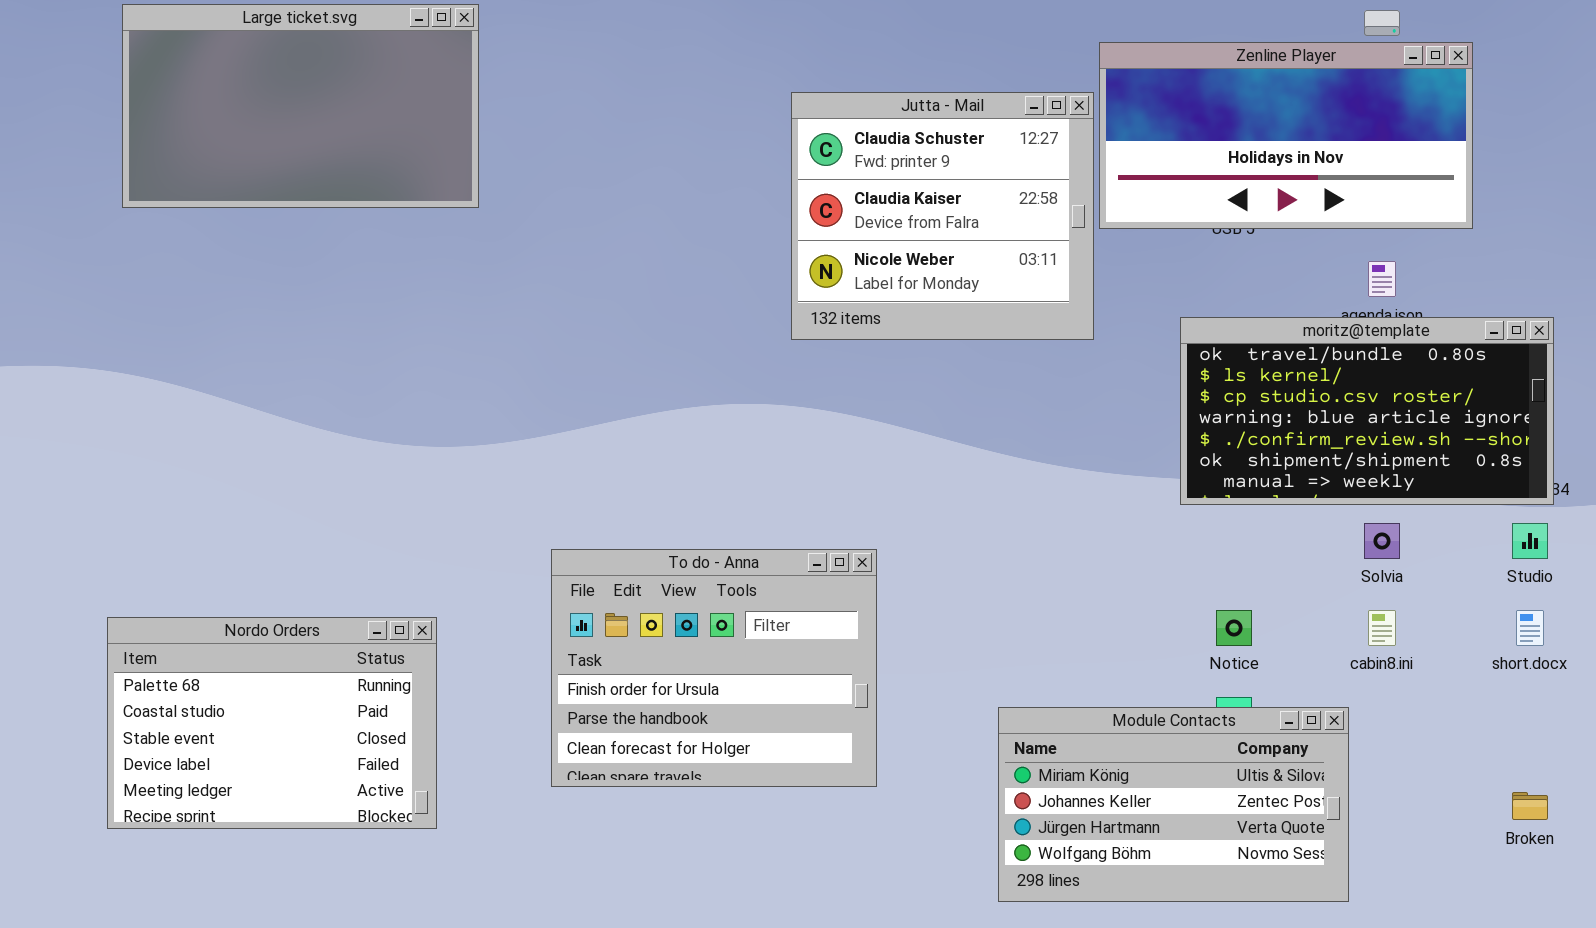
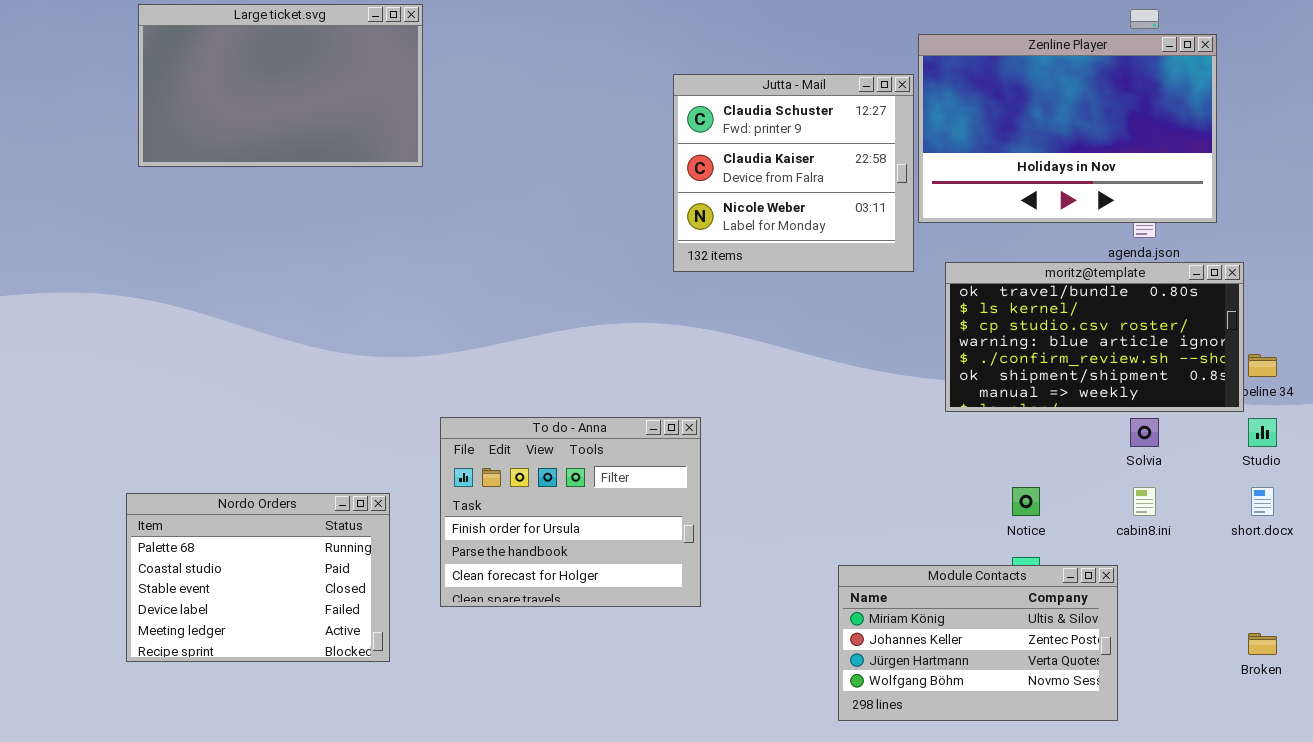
Zenline Player: [1099,42,1473,229] -> [918,34,1217,223], resized
moritz@template: [1180,317,1554,505] -> [945,262,1244,412], moved
To do - Anna: [551,549,877,787] -> [440,417,701,607], moved

